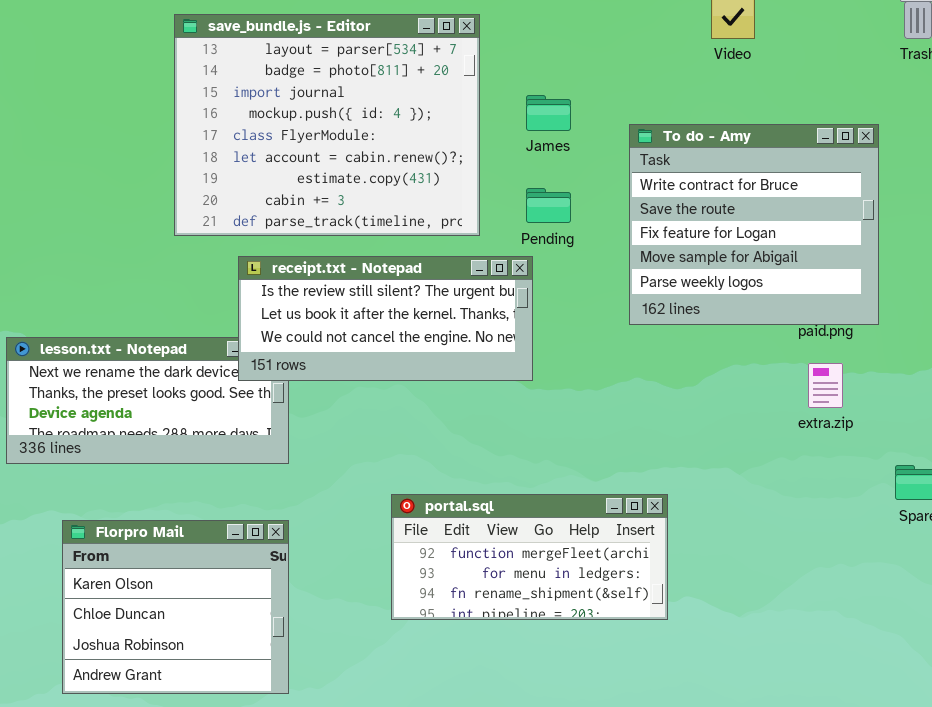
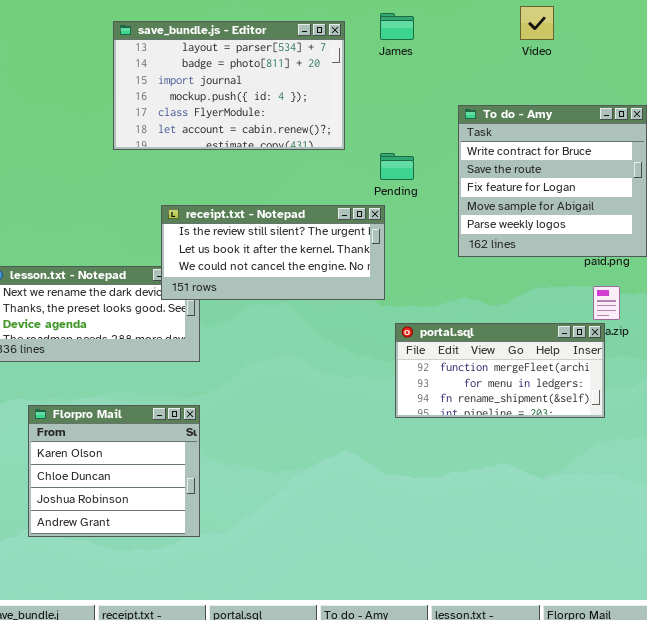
save_bundle.js - Editor: [174,14,480,236] -> [113,21,345,150], resized
James: [526,95,571,131] -> [380,13,414,40], moved
portal.sql: [391,494,668,620] -> [395,323,605,418], moved

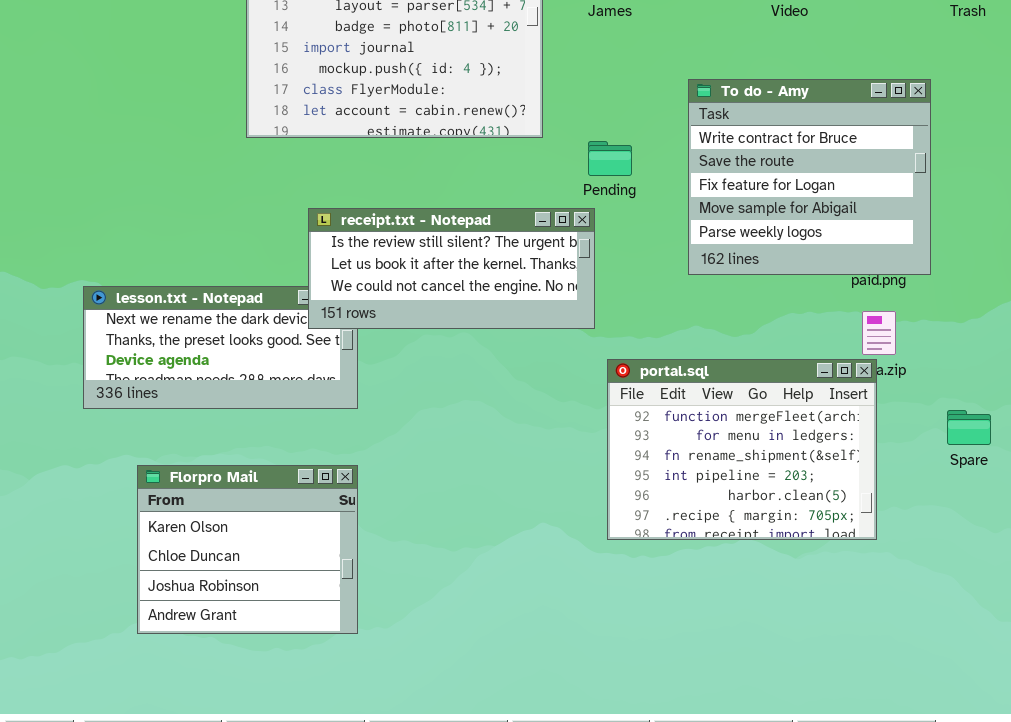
portal.sql: [395,323,605,418] -> [607,359,877,540], resized

